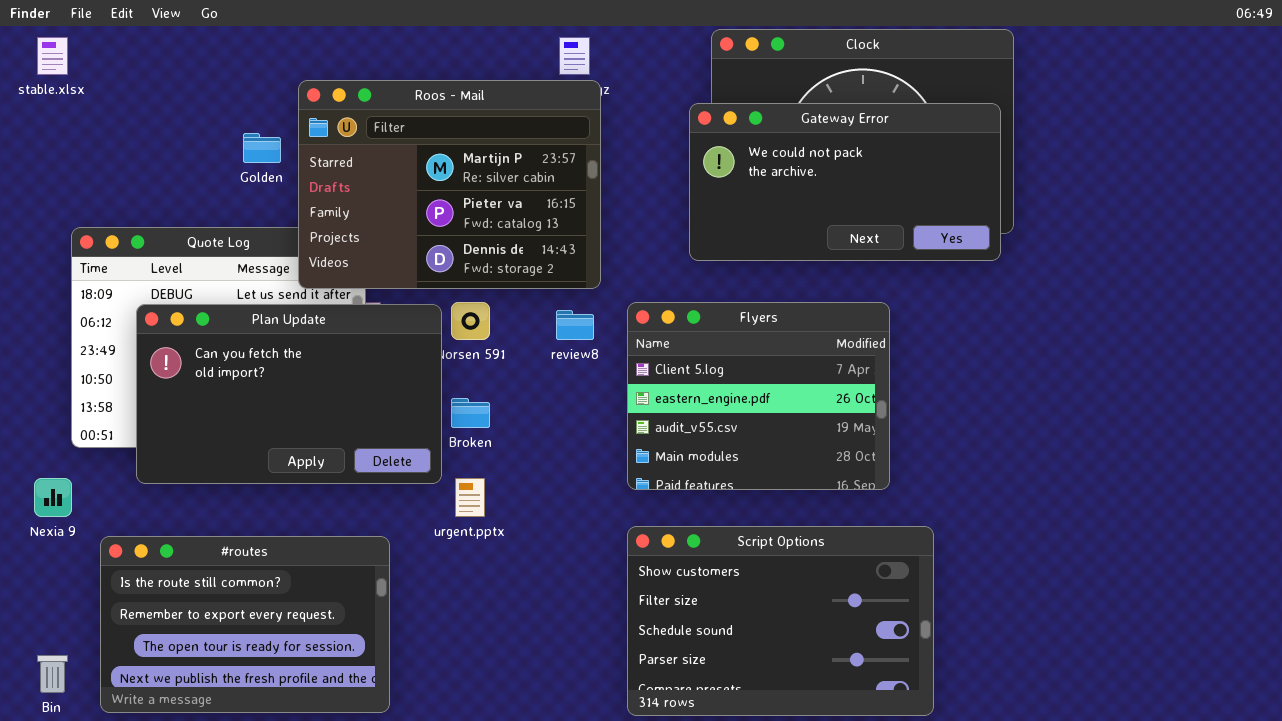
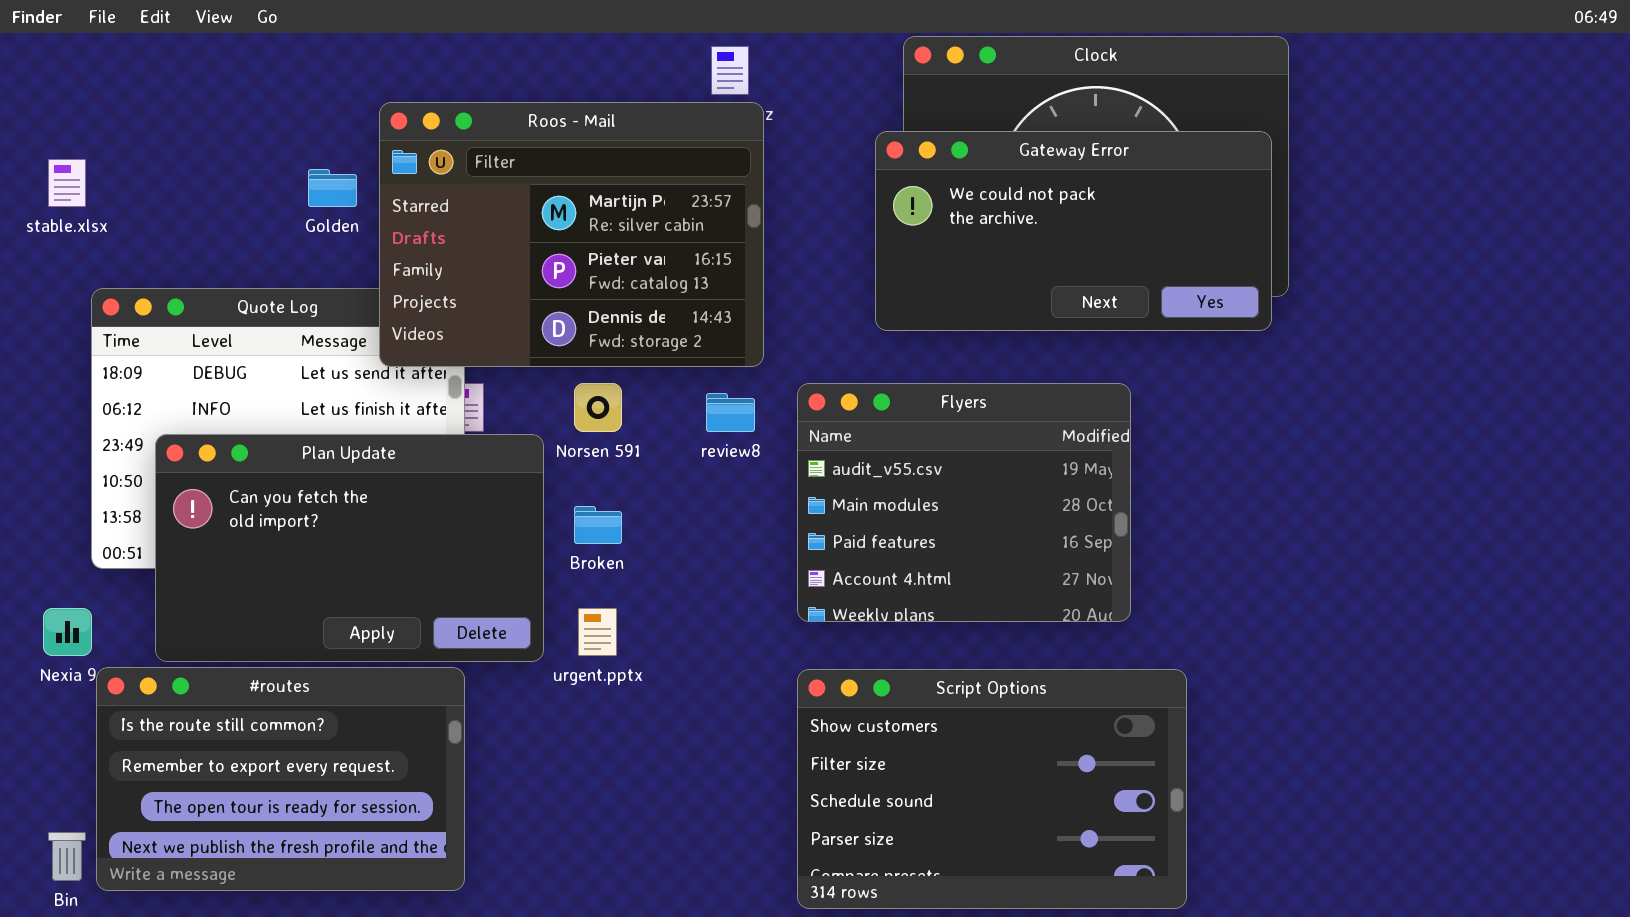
stable.xlsx: [37,37,68,75] -> [48,159,86,207], moved
Flyers: [627,302,890,490] -> [797,383,1131,622], scrolled down 2 rows
Plan Update: [136,304,442,484] -> [155,434,544,662], moved
#routes: [100,536,390,713] -> [96,667,465,891], moved

